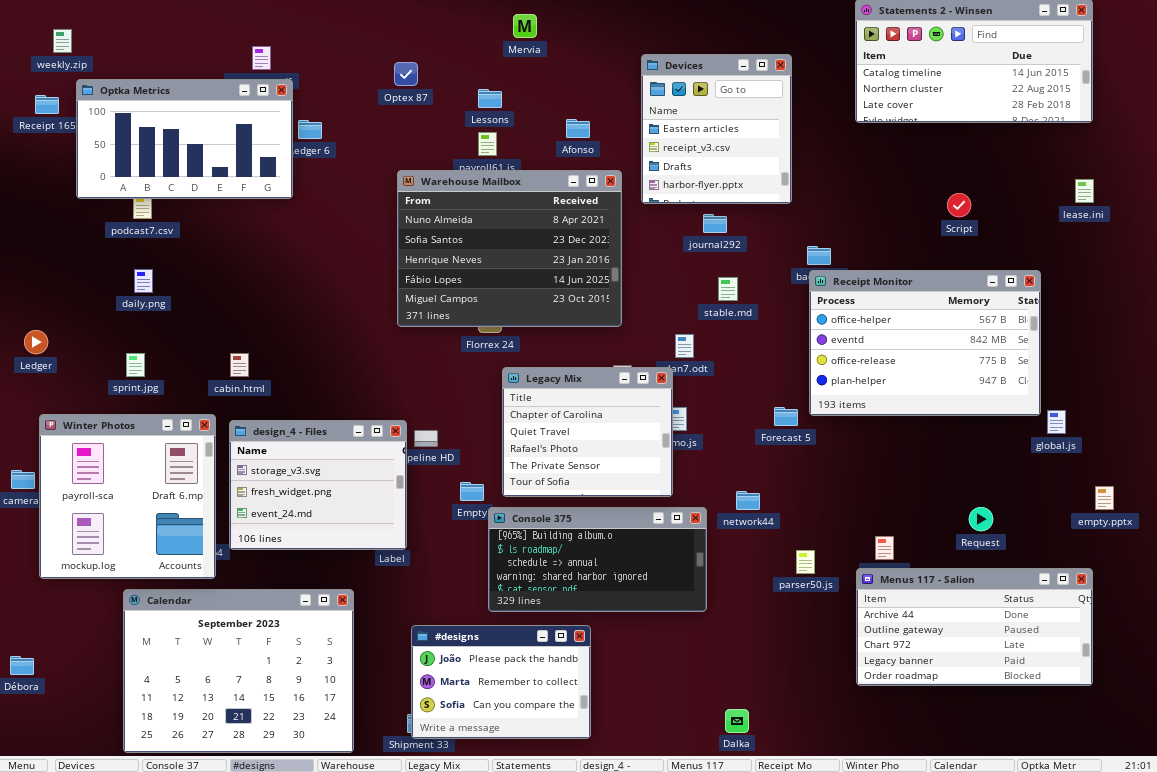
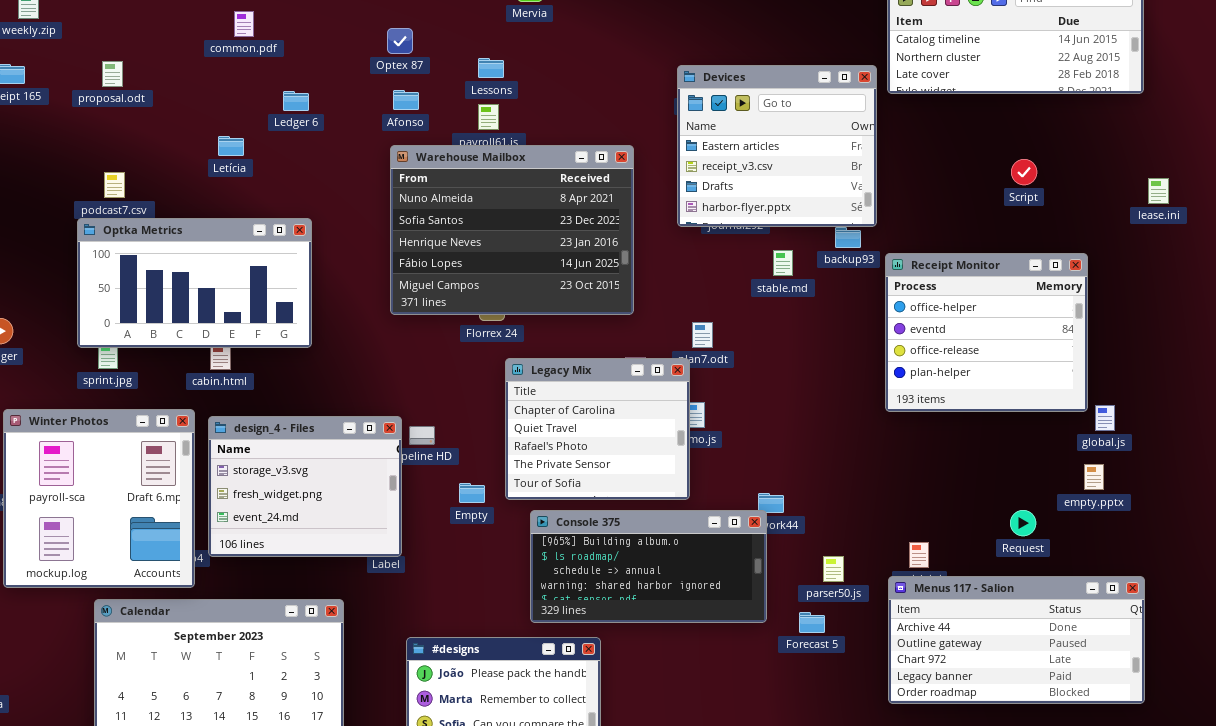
Devices: [641,54,792,204] -> [677,65,877,227], moved, resized
Optka Metrics: [76,79,293,199] -> [77,218,312,348], moved
Afonso: [566,119,590,138] -> [393,90,419,110], moved
lease.ini: [1075,179,1094,203] -> [1148,178,1169,204], moved
Script: [947,193,971,217] -> [1011,159,1037,185], moved
Receipt Monitor: [809,270,1041,416] -> [885,253,1088,412], resized
stable.md: [718,277,738,301] -> [773,250,793,276], moved
Forecast 5: [774,407,798,426] -> [799,612,825,633], moved
empty.pptx: [1095,486,1114,510] -> [1084,464,1104,490], moved
Console 375: [488,507,707,612] -> [530,510,767,623], moved

